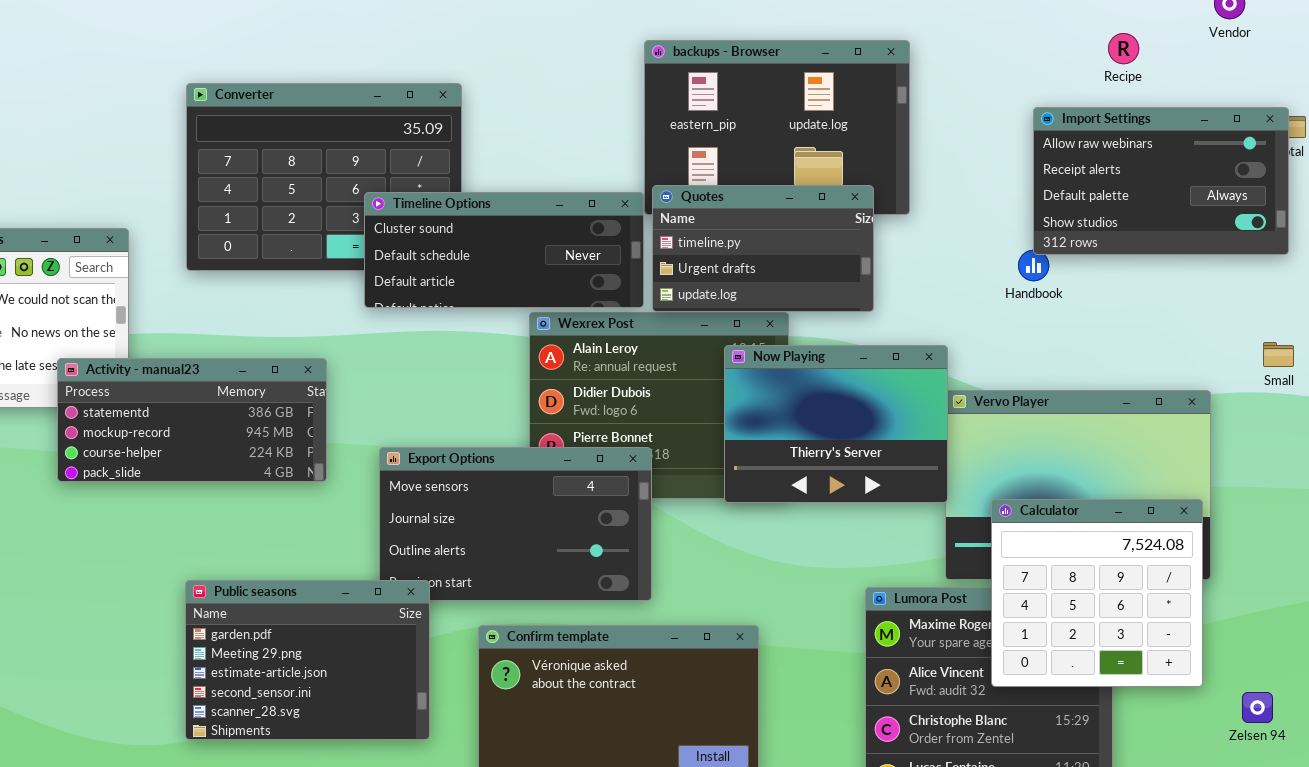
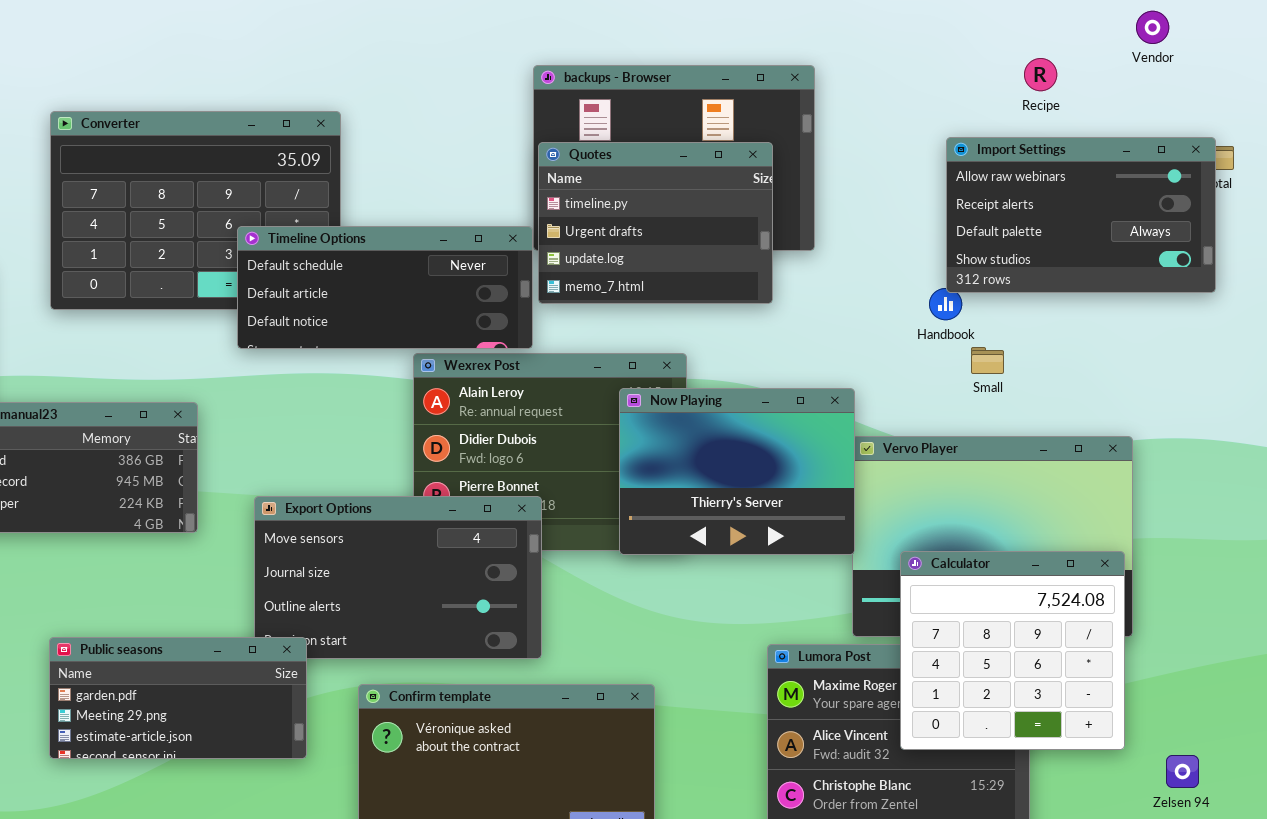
Quotes: [652,185,874,312] -> [538,142,773,304], moved, resized
Timeline Options: [364,192,644,308] -> [237,226,533,349], scrolled down 1 row
Small: [1263,342,1294,367] -> [971,347,1004,374], moved
Public seasons: [185,580,430,740] -> [49,637,307,759], resized

